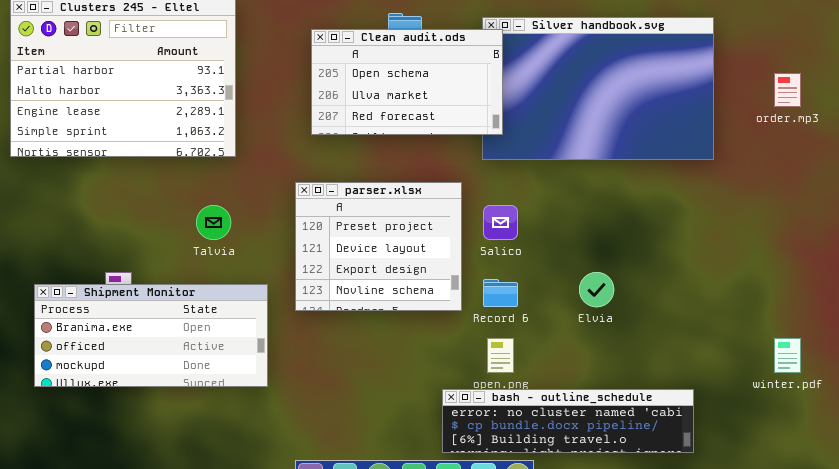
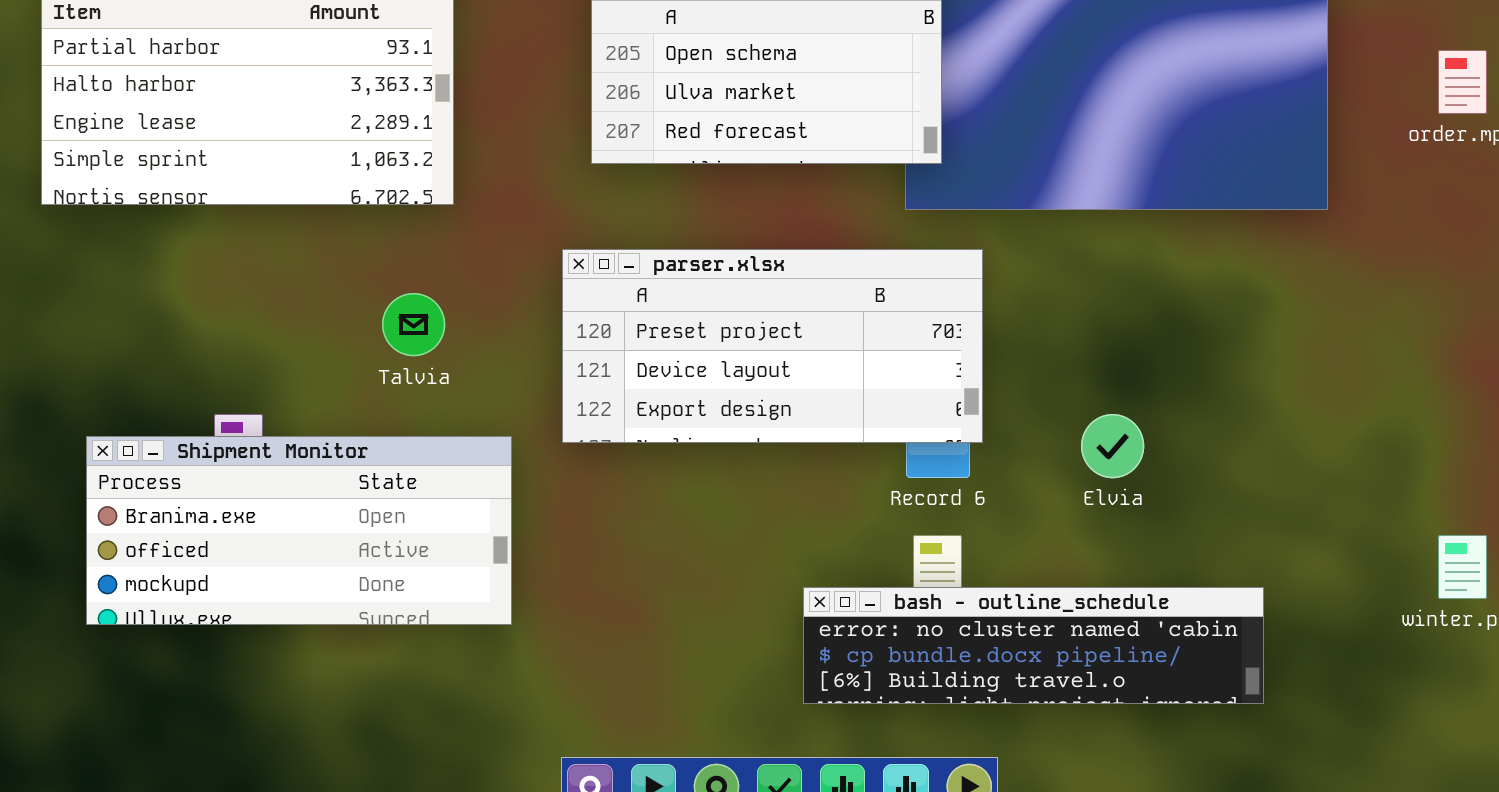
parser.xlsx: [295,182,462,311] -> [562,249,983,443], resized
bash - outline_schedule: [442,389,694,453] -> [803,587,1264,704], moved

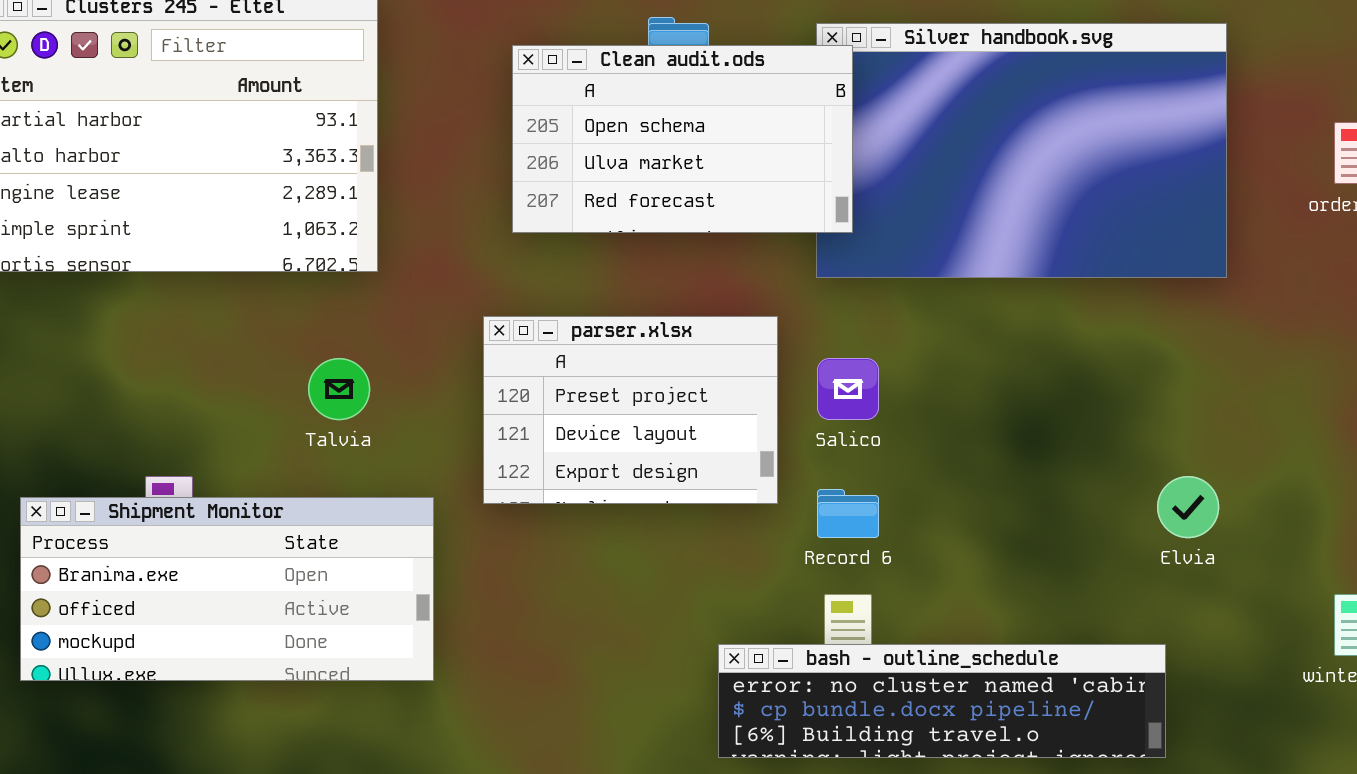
parser.xlsx: [562,249,983,443] -> [483,316,778,504], resized
Elvia: [1081,414,1144,478] -> [1157,476,1219,538], moved

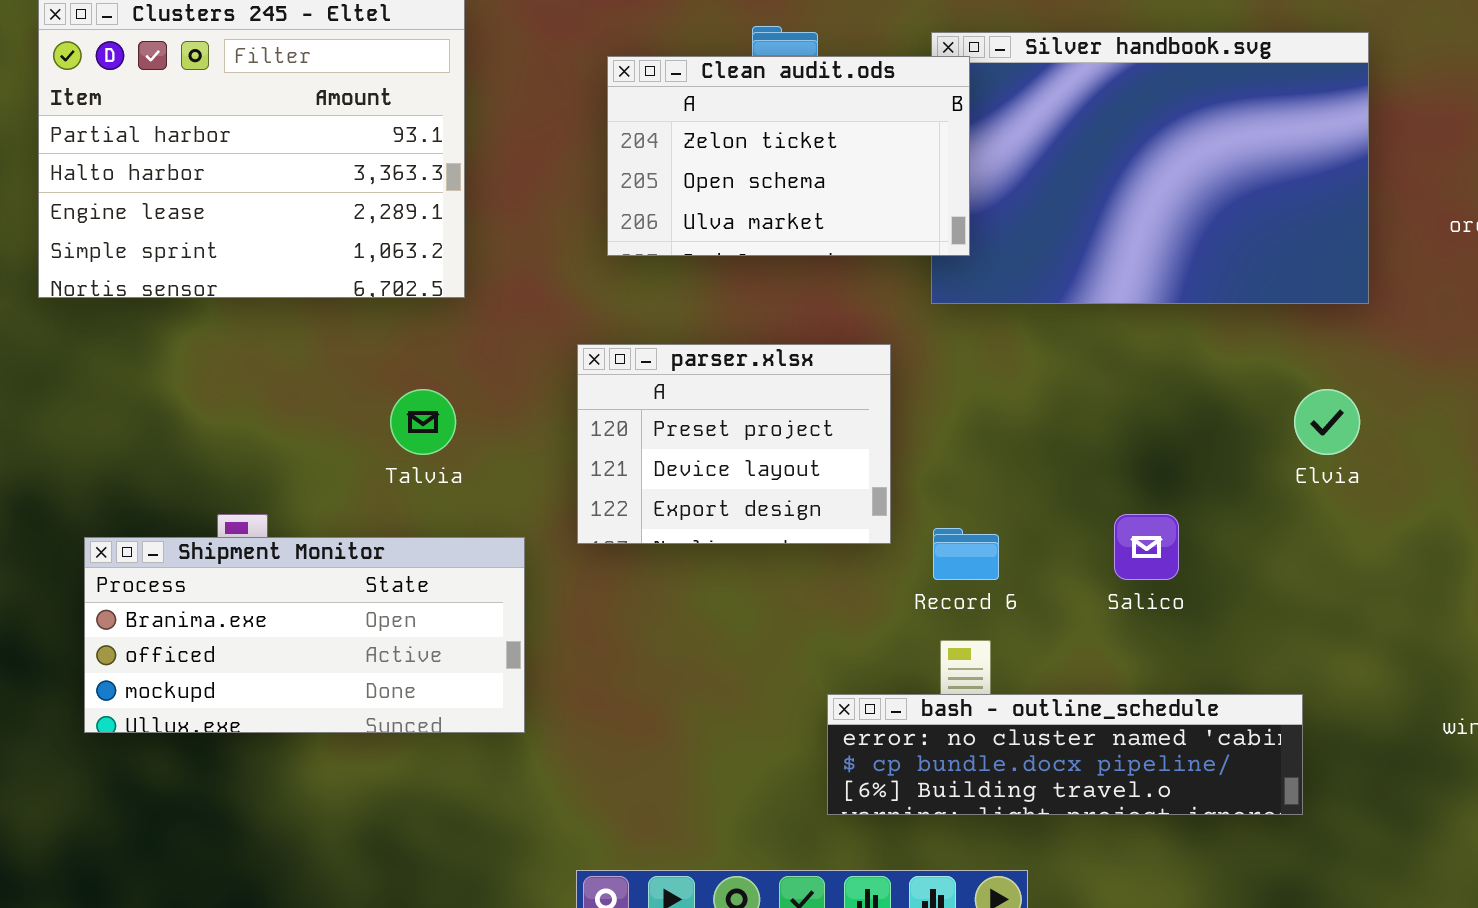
Clean audit.ods: [512,45,853,233] -> [607,56,970,256], scrolled up 1 row
Salico: [817,358,879,420] -> [1114,514,1179,580], moved
Elvia: [1157,476,1219,538] -> [1294,389,1360,455], moved

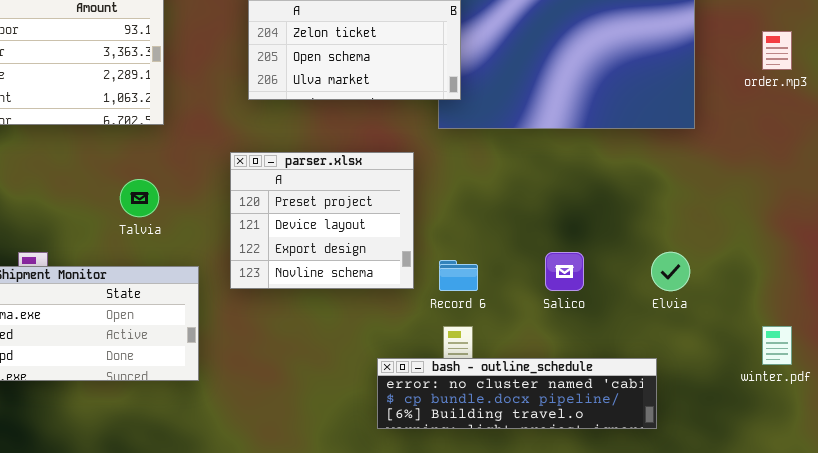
parser.xlsx: [577,344,891,544] -> [230,152,414,289], resized
Elvia: [1294,389,1360,455] -> [651,252,690,291], moved

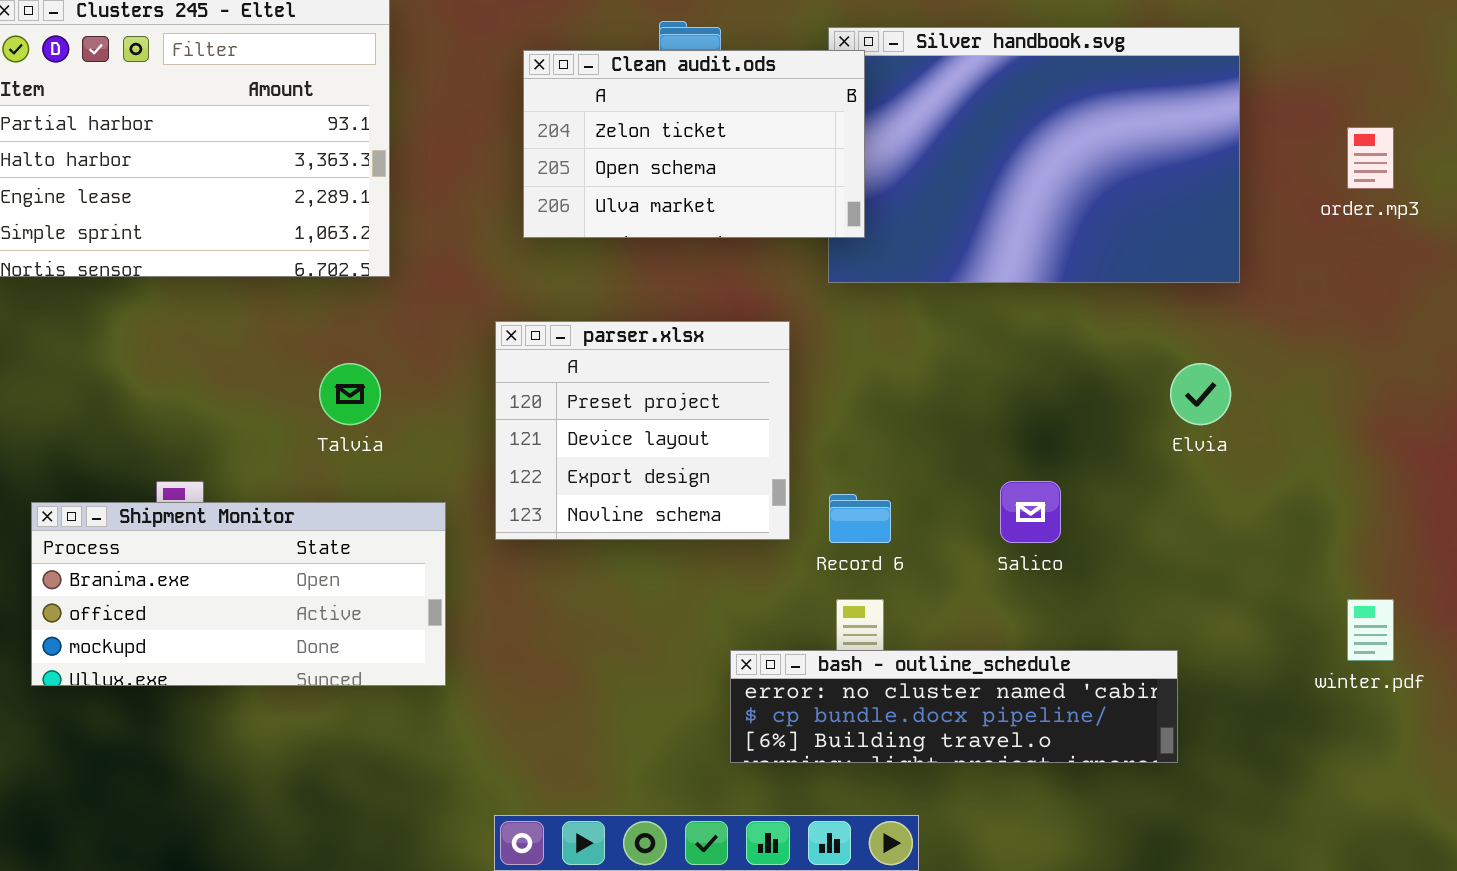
Elvia: [651,252,690,291] -> [1170,363,1231,425], moved

